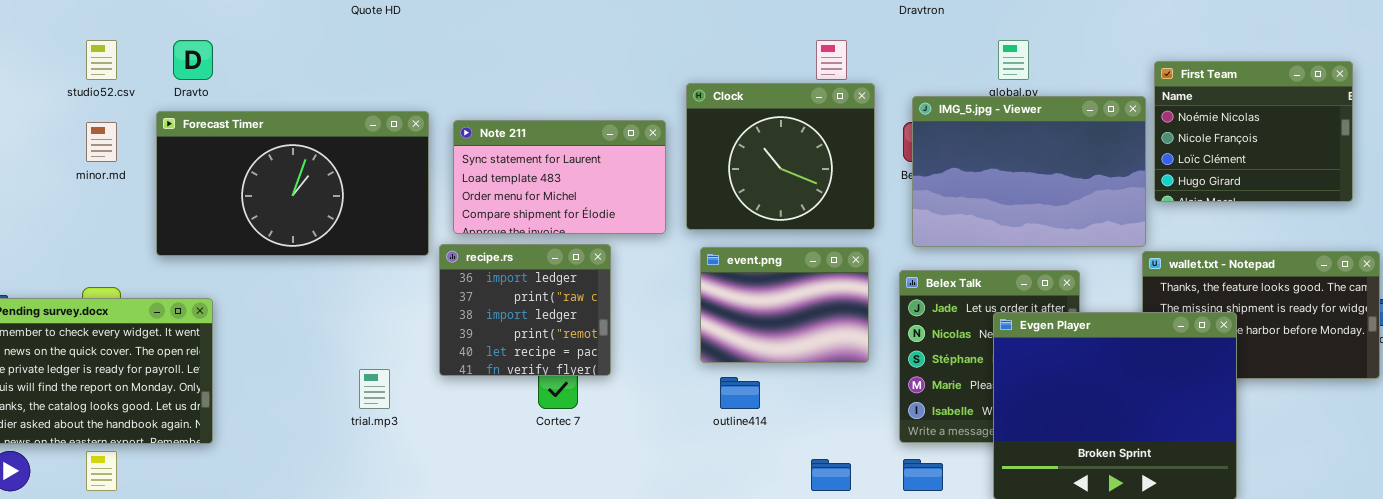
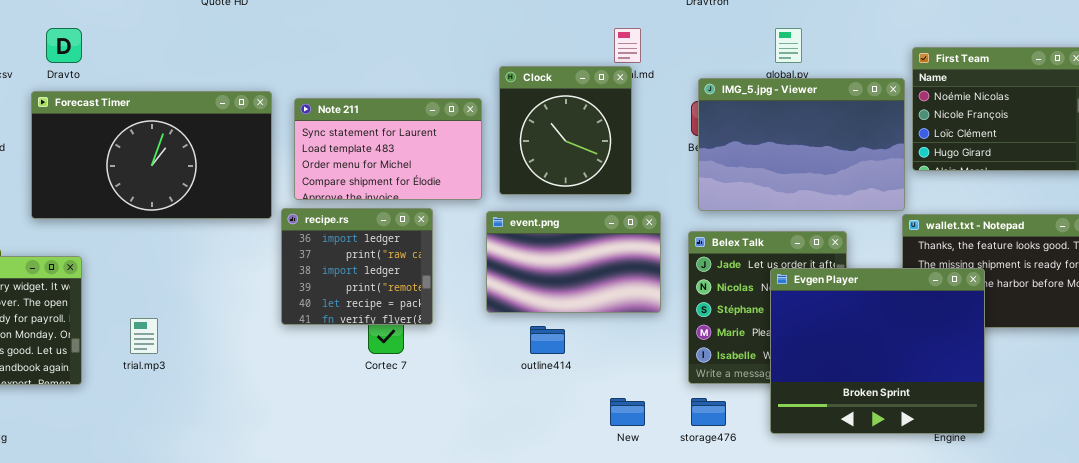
Clock: [686,83,875,230] -> [499,66,632,195], resized
event.png: [700,247,869,363] -> [486,211,661,313], resized
trial.mp3: [359,369,390,409] -> [130,318,158,354], moved

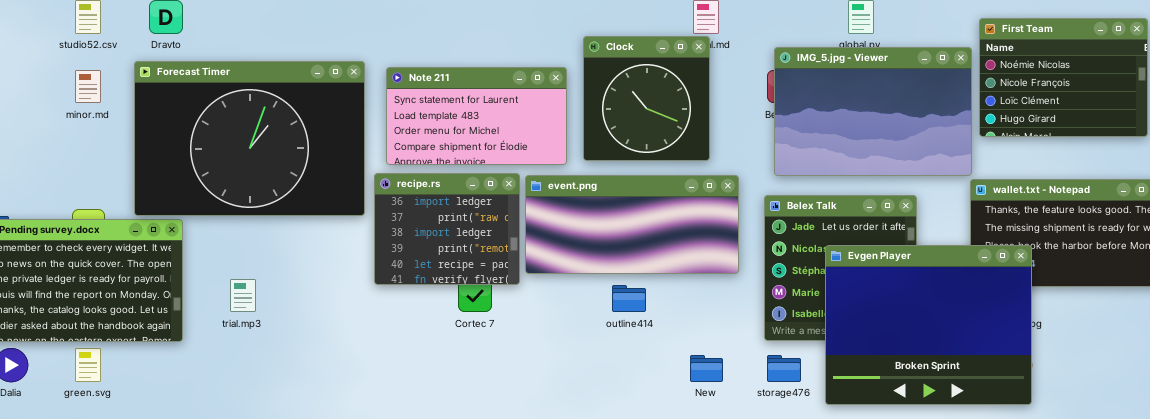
Forecast Timer: [31,91,272,219] -> [134,61,365,216], resized
event.png: [486,211,661,313] -> [525,175,739,274], resized
Evgen Player: [770,268,985,434] -> [825,245,1032,405], moved

